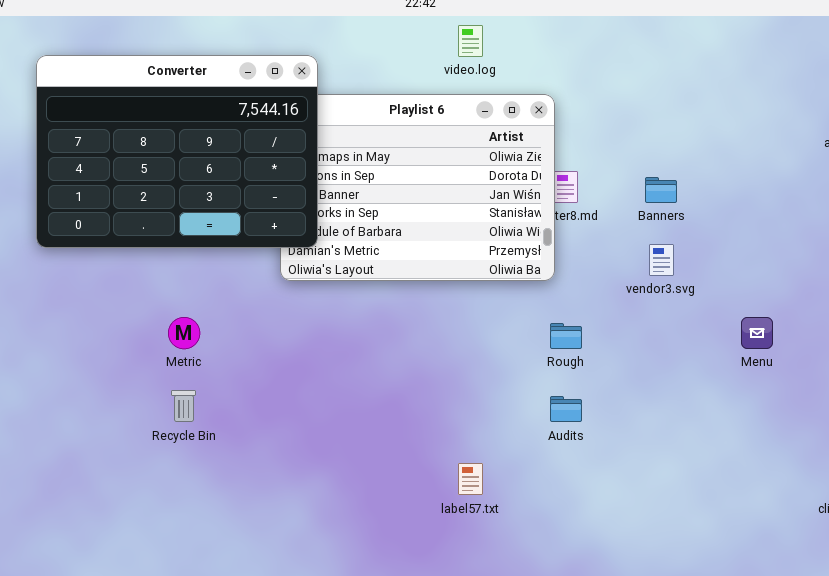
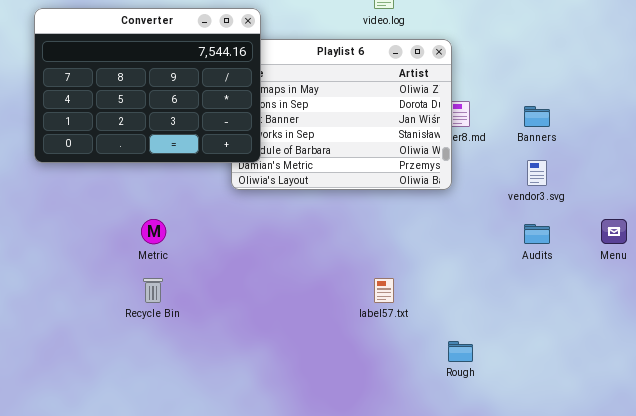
Rough: [550,323,582,349] -> [448,341,473,362], moved
Audits: [550,396,582,422] -> [524,224,550,244], moved
label57.txt: [458,463,483,495] -> [374,278,394,303], moved

